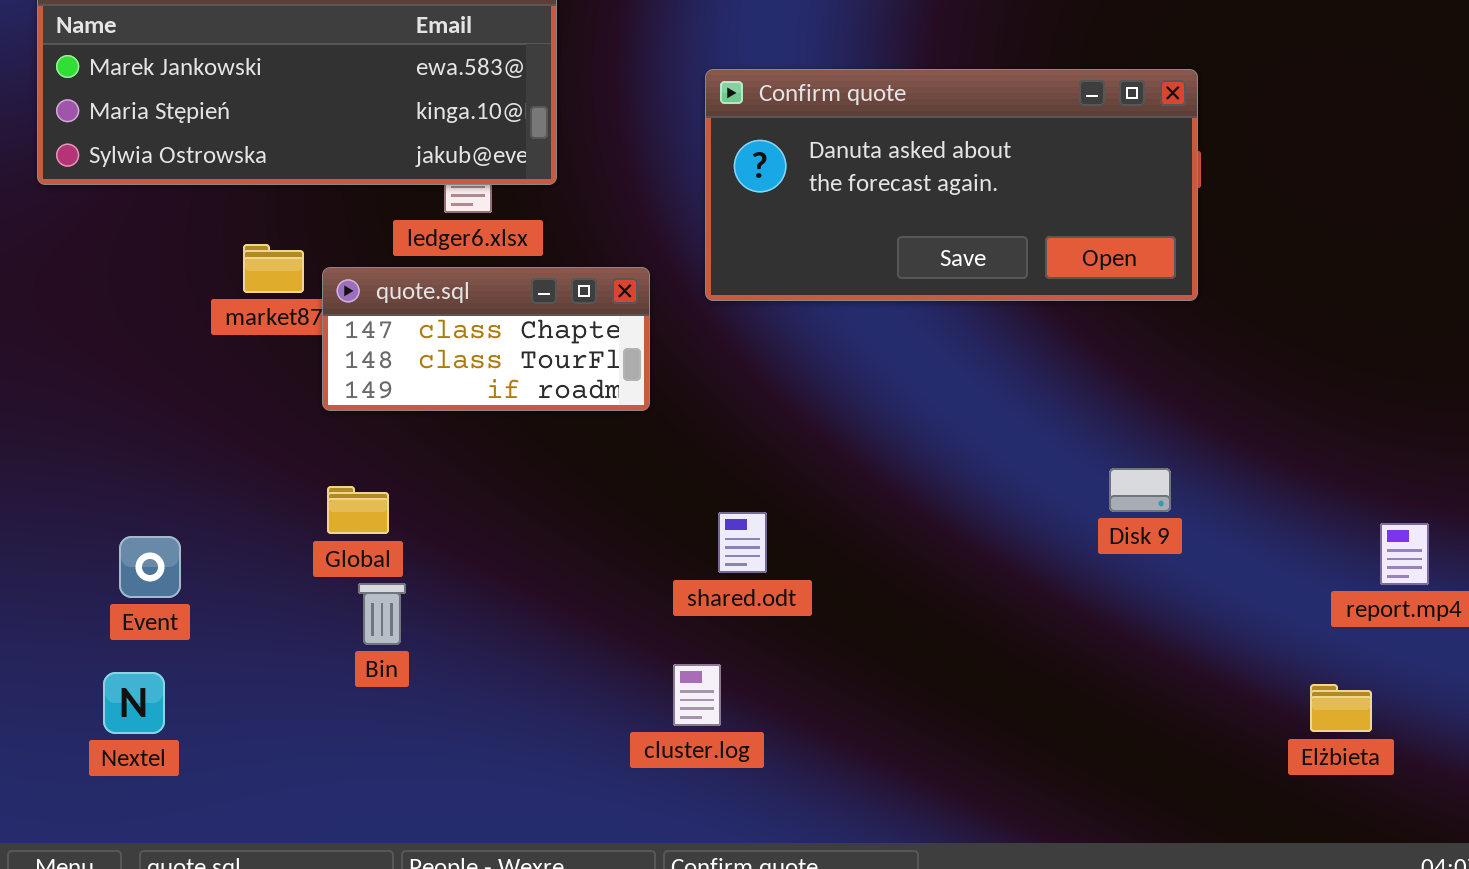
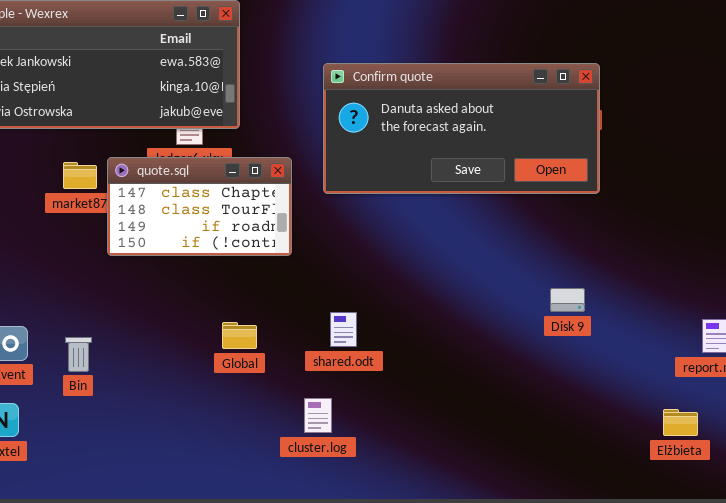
quote.sql: [322,267,650,411] -> [107,157,292,256], resized
Global: [327,486,389,534] -> [222,322,257,349], moved
Bin: [358,583,406,645] -> [65,337,92,372], moved

